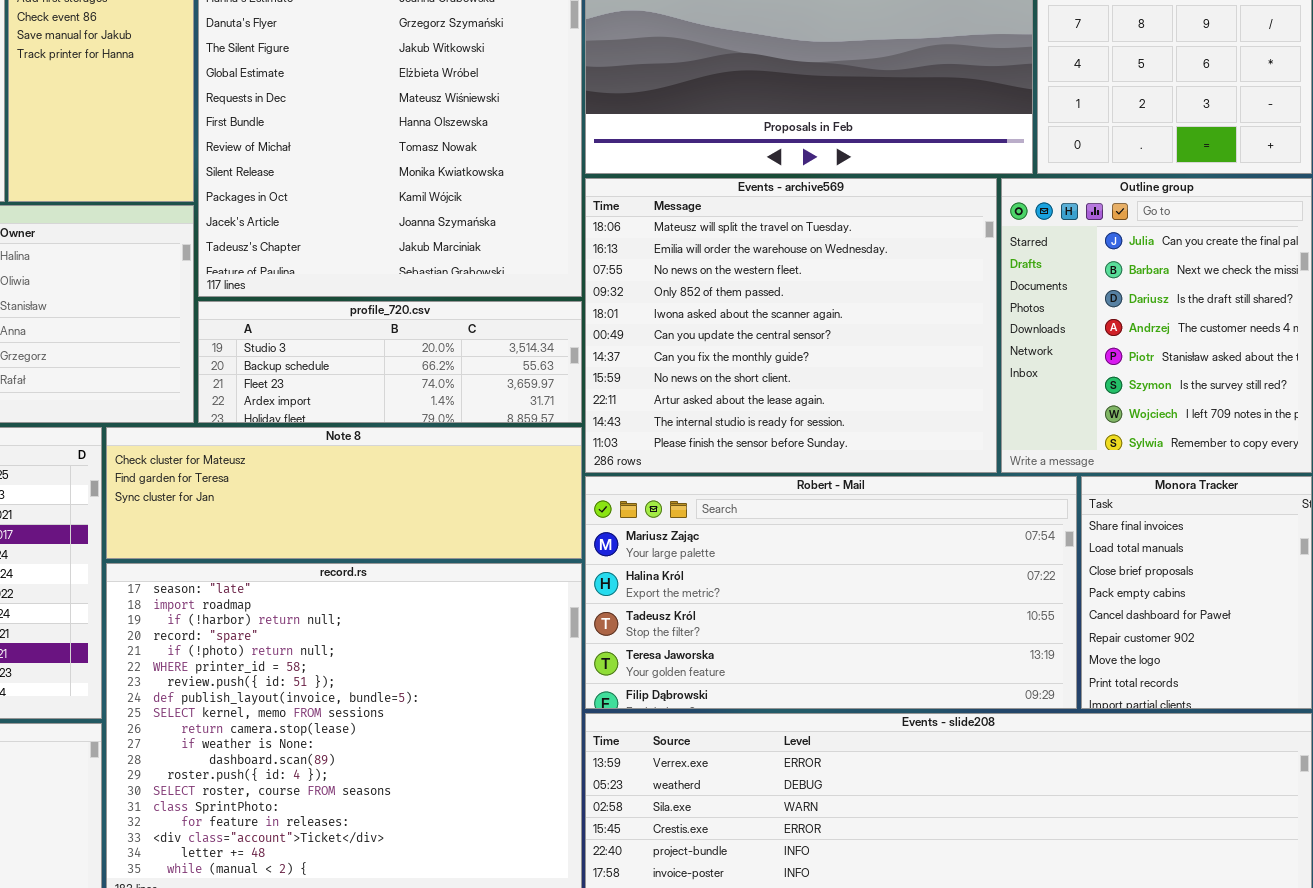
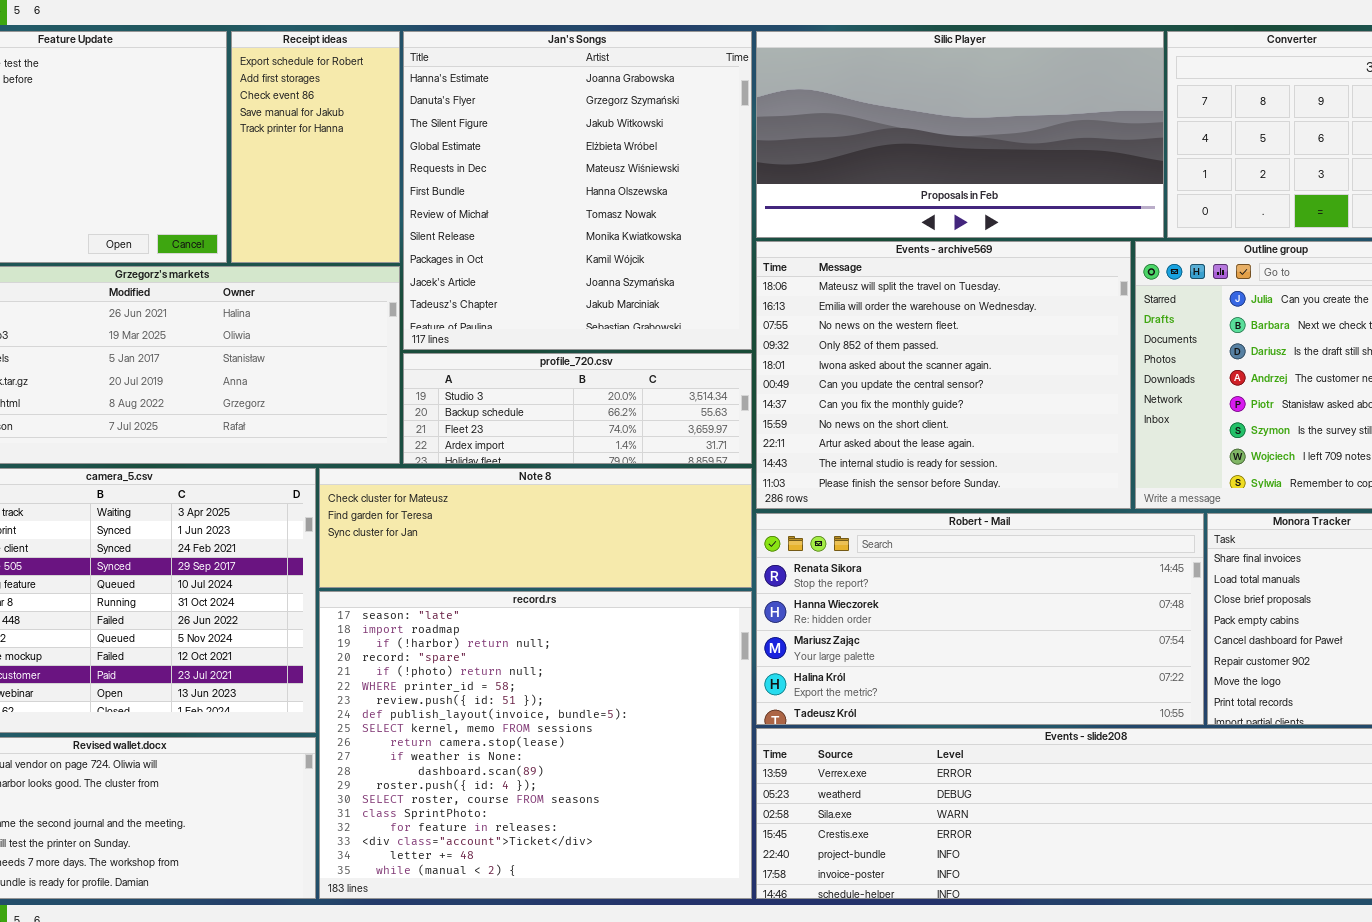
Robert - Mail: [585,476,1077,709] -> [756,513,1204,725], scrolled up 2 rows

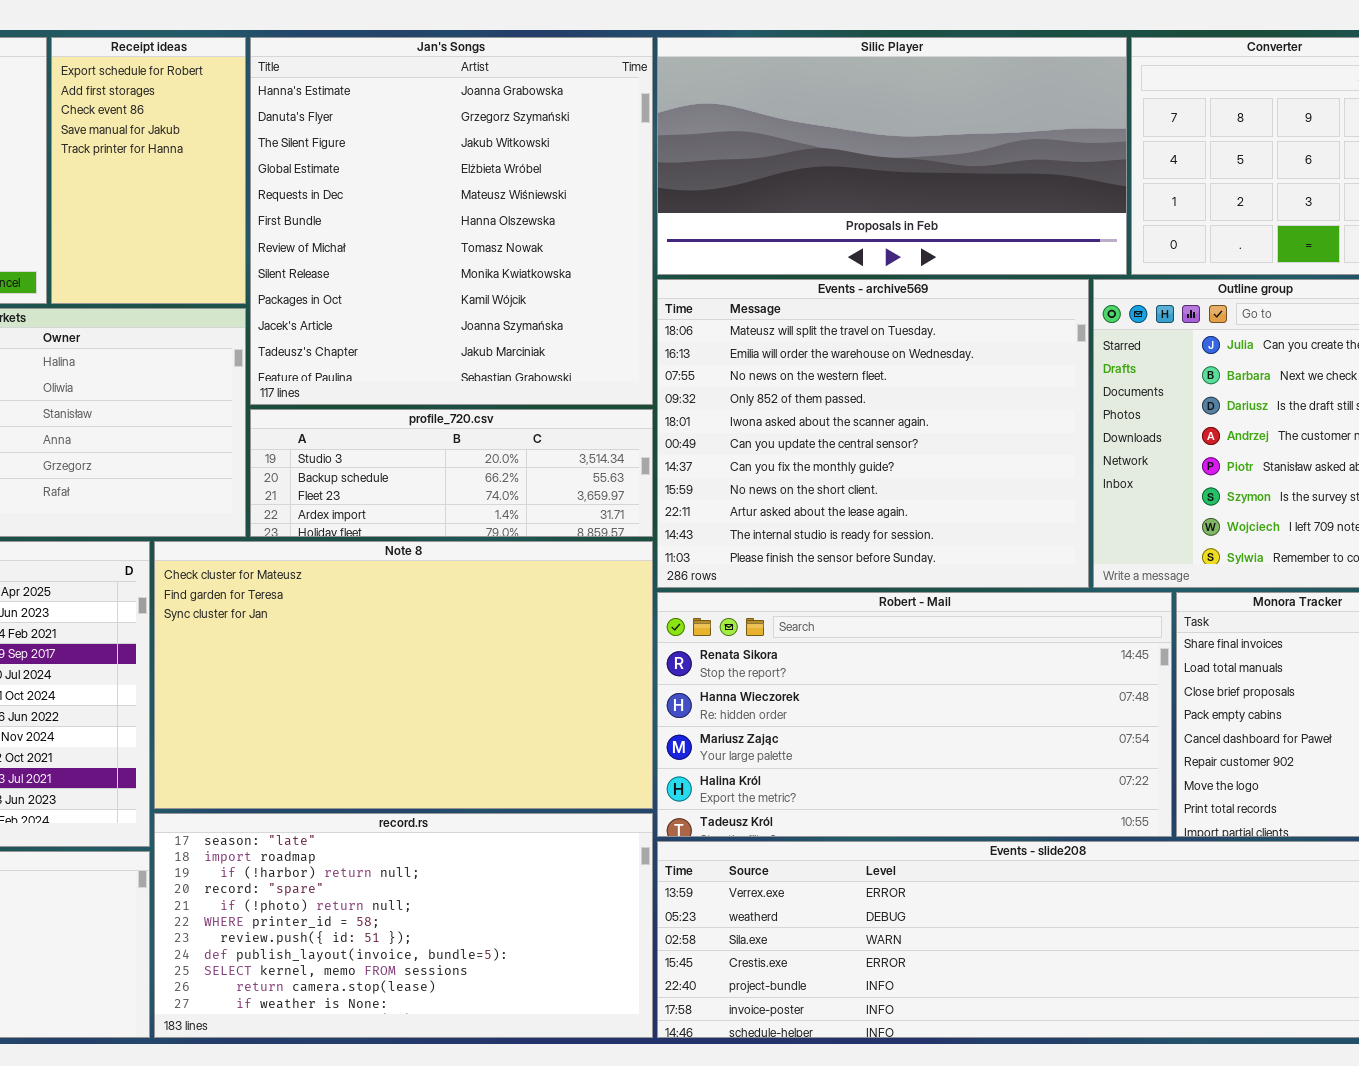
Note 8: [319,468,752,588] -> [154,541,653,809], resized
record.rs: [319,591,752,899] -> [154,813,653,1038], resized

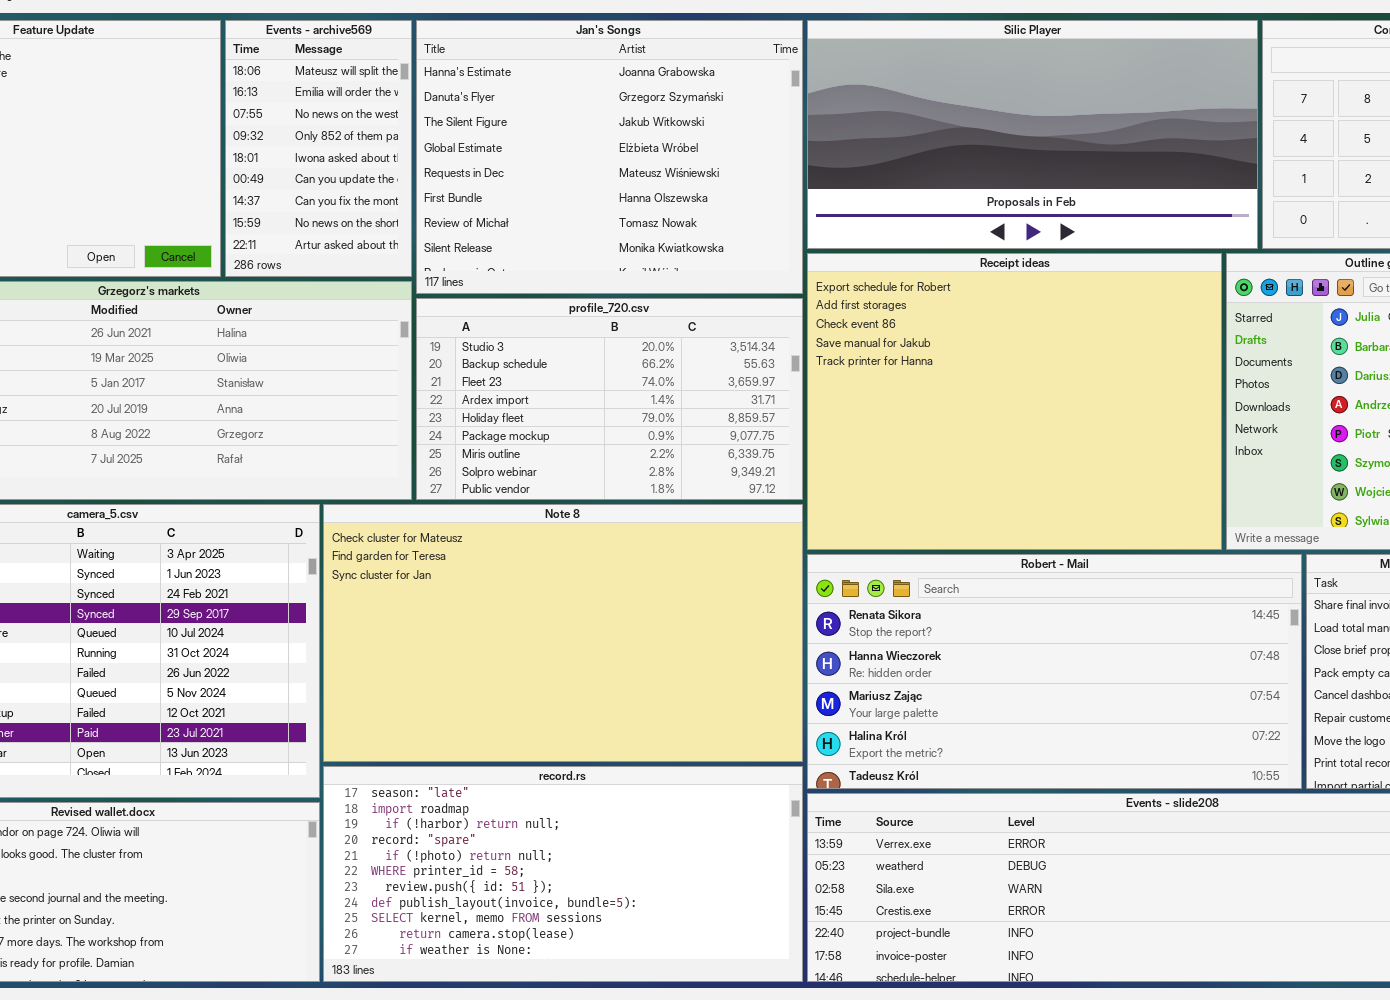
Receipt ideas: [51,37,246,304] -> [807,253,1222,550], moved, resized
Jan's Songs: [250,37,653,405] -> [416,20,803,294], resized
Events - archive569: [657,279,1089,588] -> [225,20,412,277], moved, resized
profile_720.csv: [250,409,653,537] -> [416,298,803,500], resized

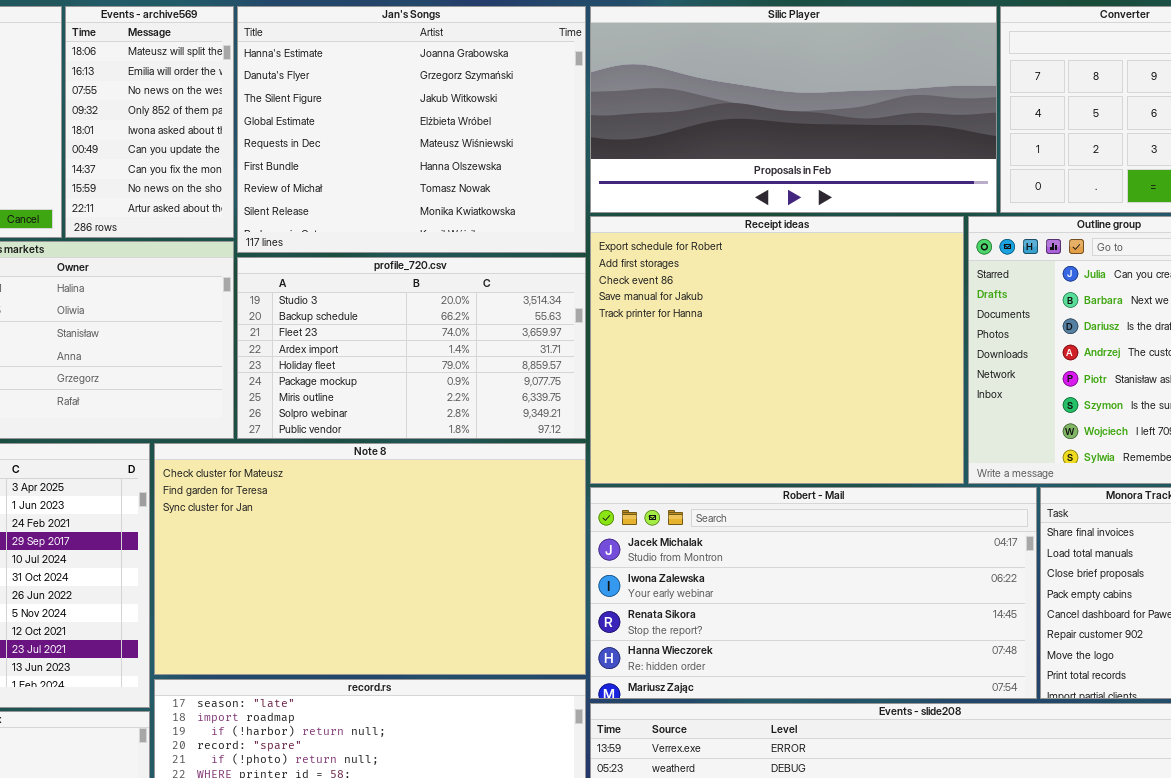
Robert - Mail: [807,554,1302,789] -> [590,487,1037,699], scrolled up 2 rows

